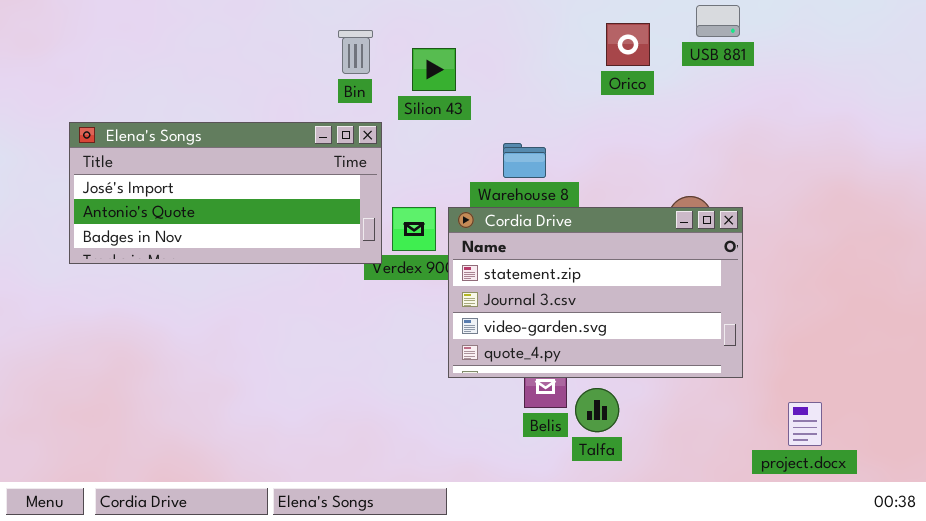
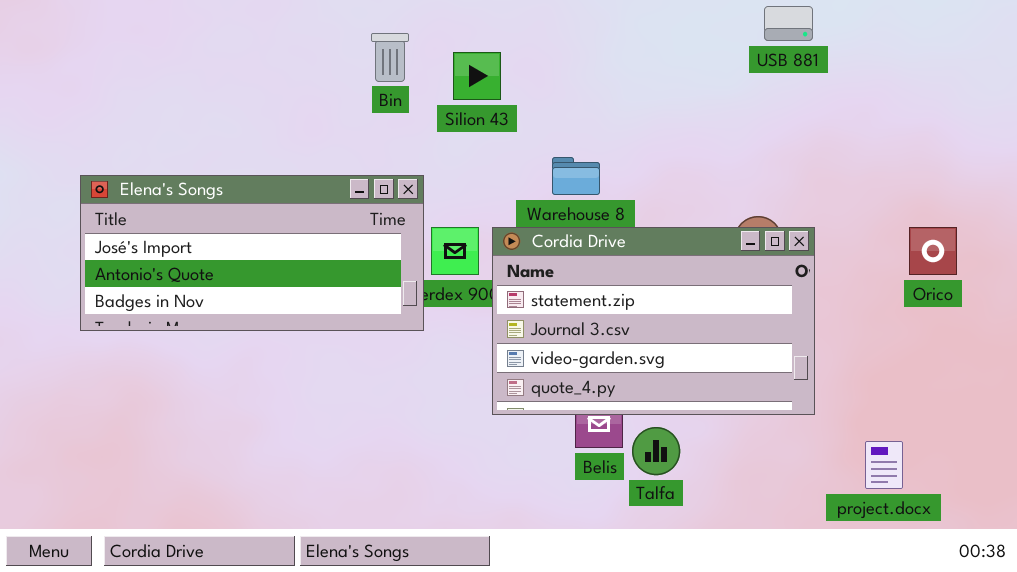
Orico: [606,23,650,66] -> [909,227,957,275], moved
Elena's Songs: [69,122,382,264] -> [80,175,424,331], moved

